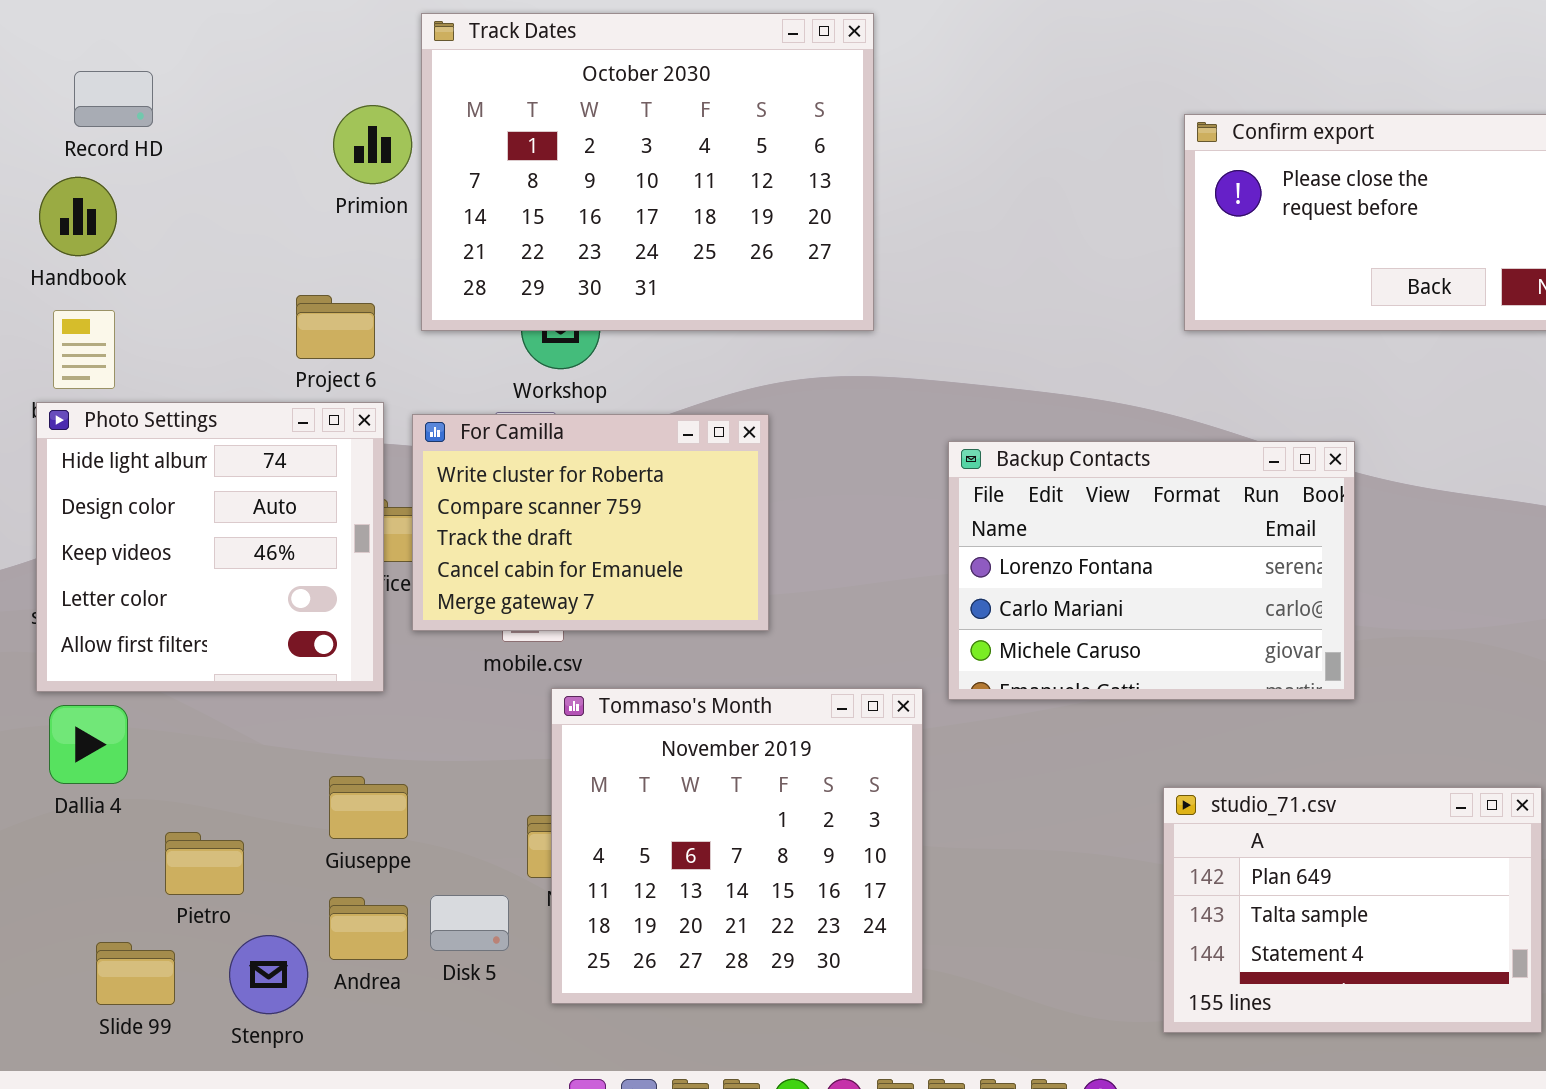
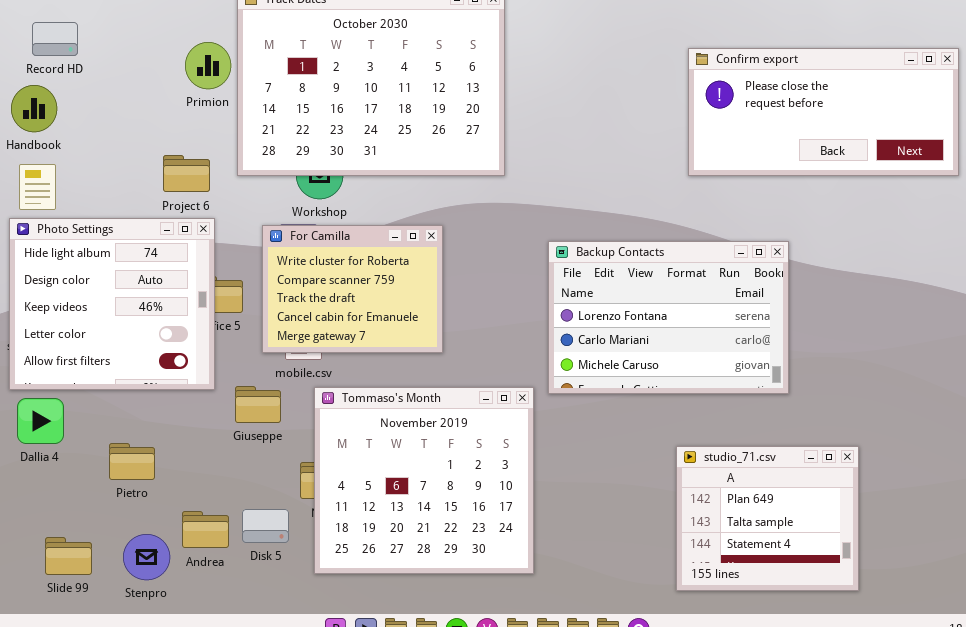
For Camilla: [412,414,769,631] -> [262,225,443,353], resized
Giuseppe: [329,776,408,839] -> [235,386,281,423], moved
studio_71.csv: [1163,787,1542,1033] -> [676,446,859,591], resized
Pietro: [165,832,244,895] -> [109,443,155,480], moved

